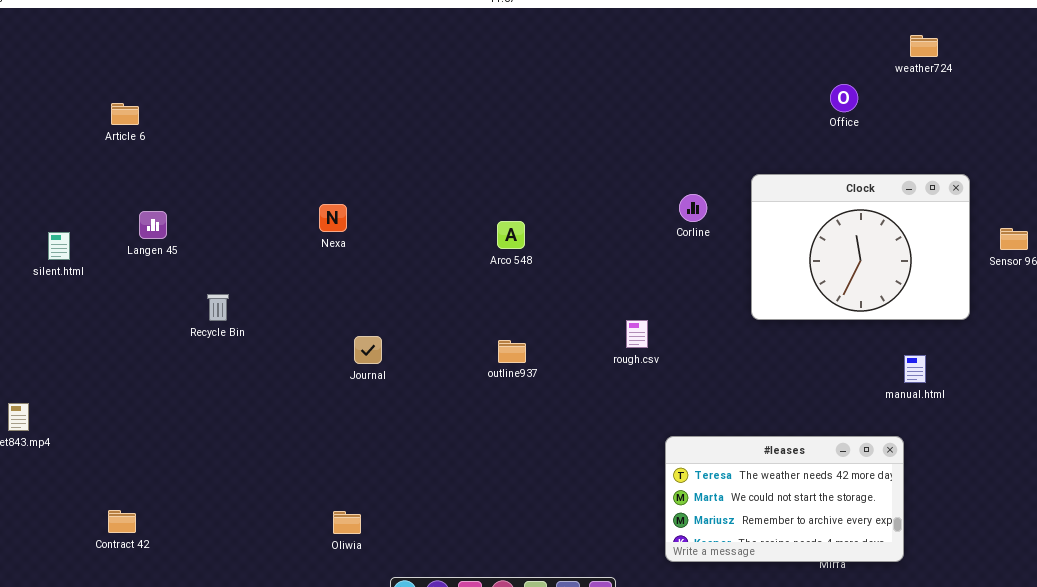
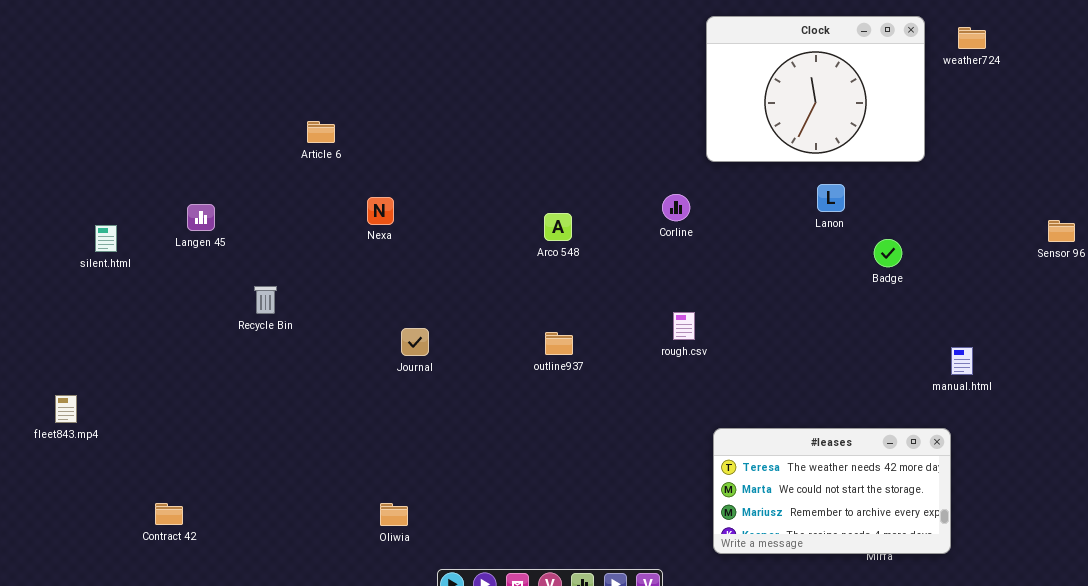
Article 6: [111,103,139,125] -> [307,121,335,143], moved
Clock: [751,174,970,320] -> [706,16,925,162], moved
Corline: [679,194,707,222] -> [662,194,690,221], moved

